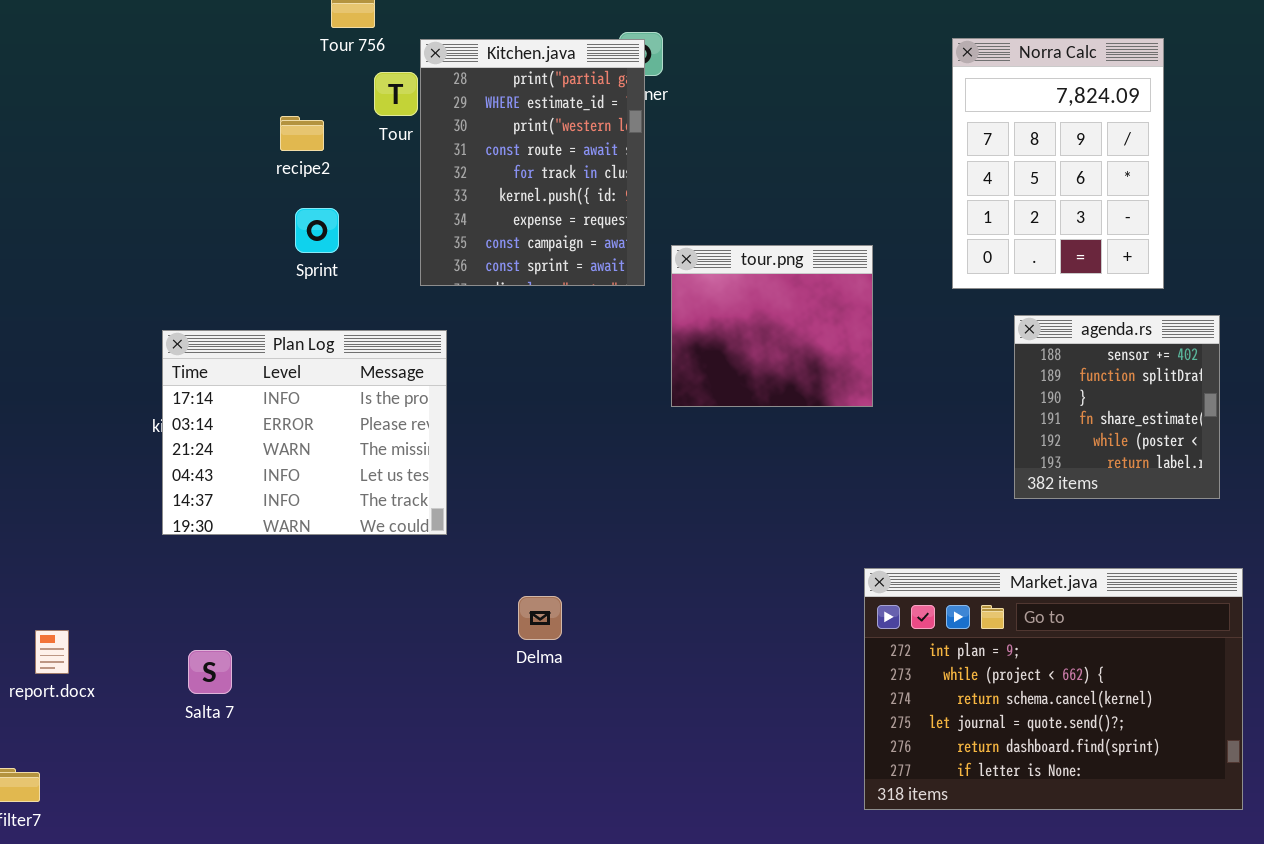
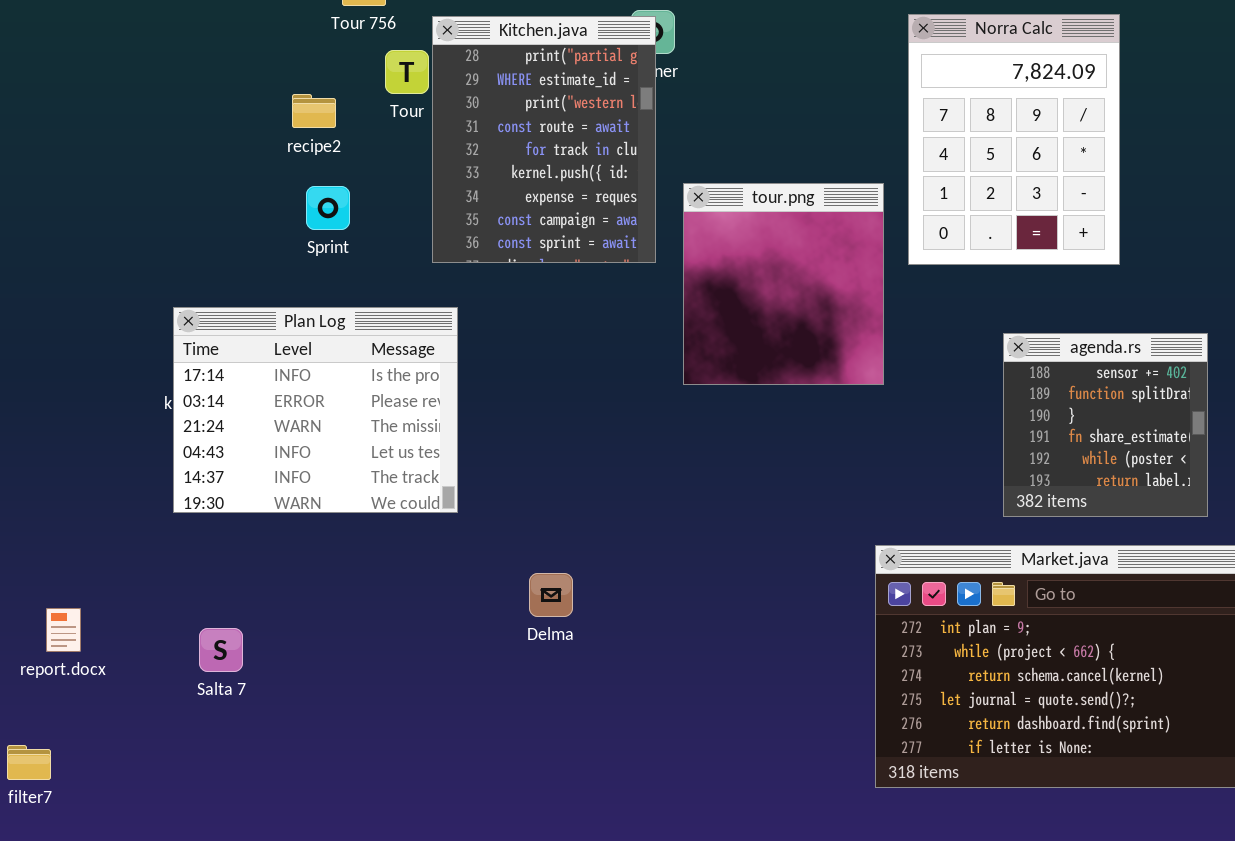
Norra Calc: [952,38,1164,289] -> [908,14,1120,265], moved
tour.png: [671,245,873,407] -> [683,183,884,385], resized
agenda.rs: [1014,315,1220,499] -> [1003,333,1208,517], moved

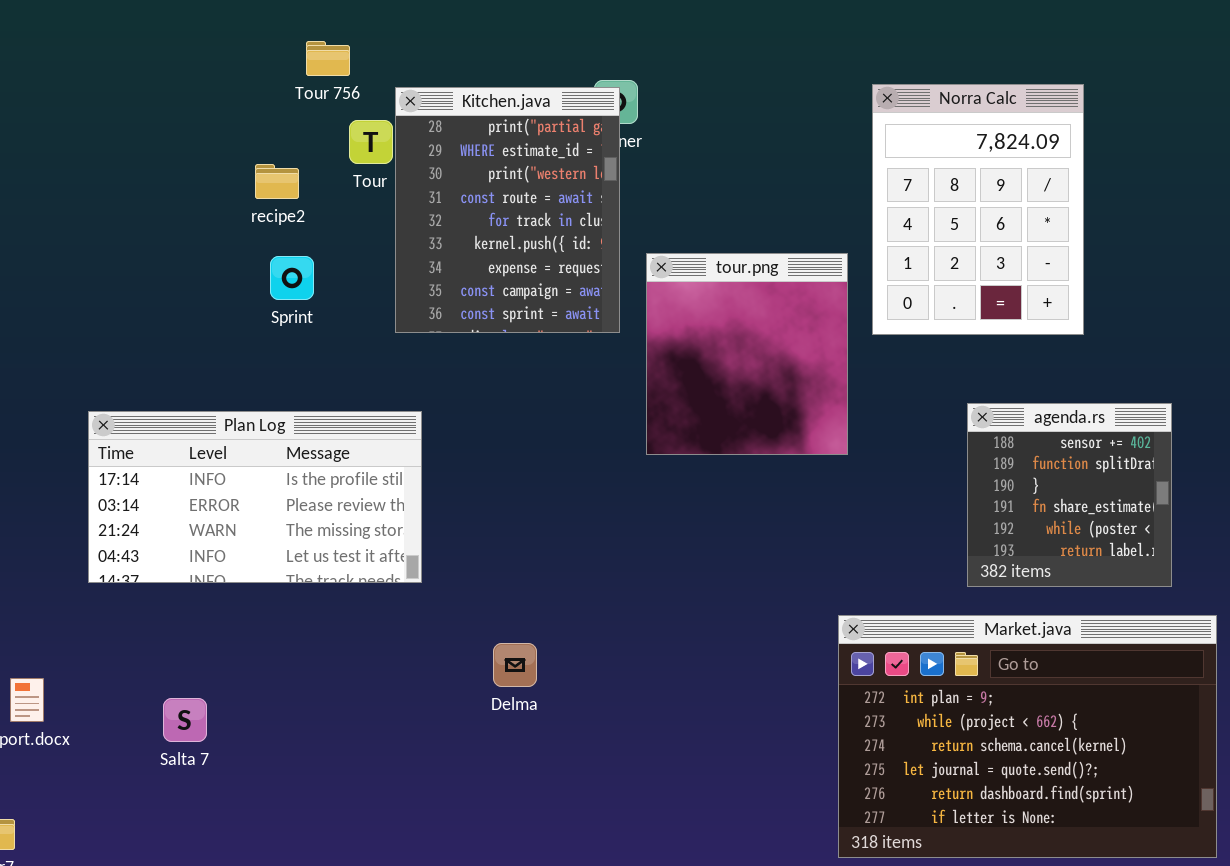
Plan Log: [173,307,458,513] -> [88,411,422,583], resized

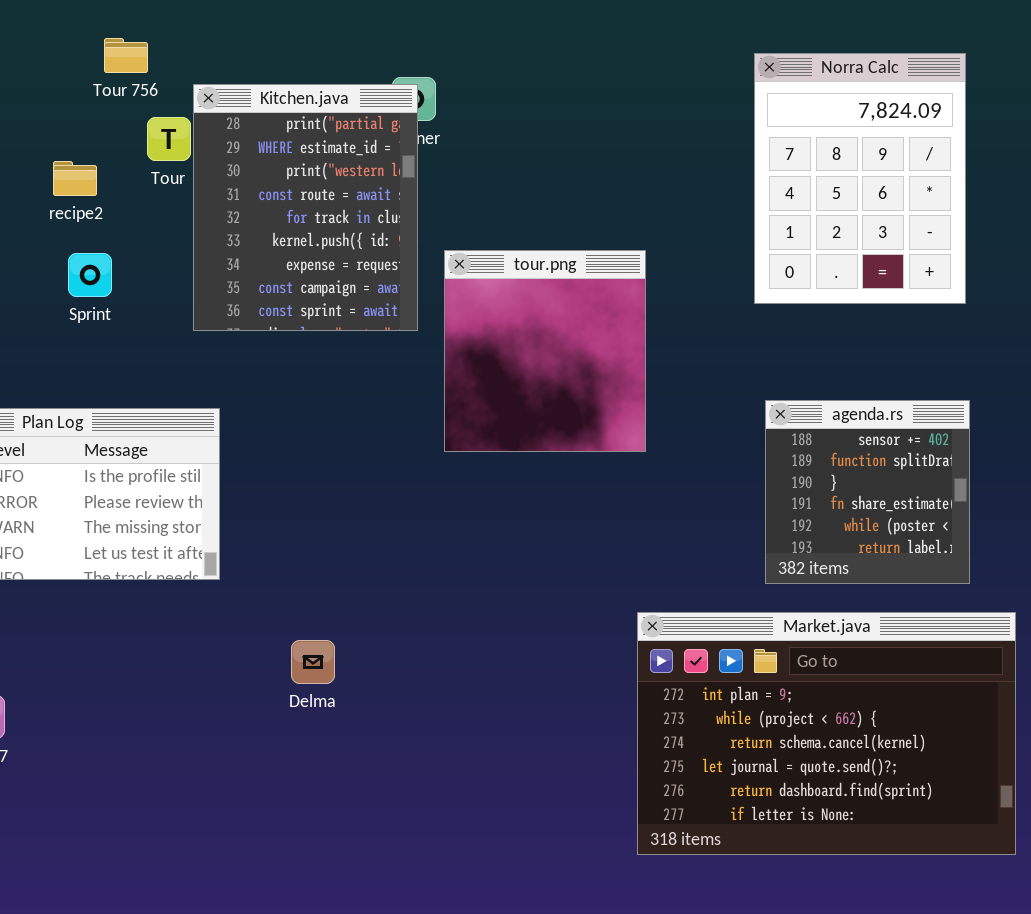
Norra Calc: [872,84,1084,335] -> [754,53,966,304], moved

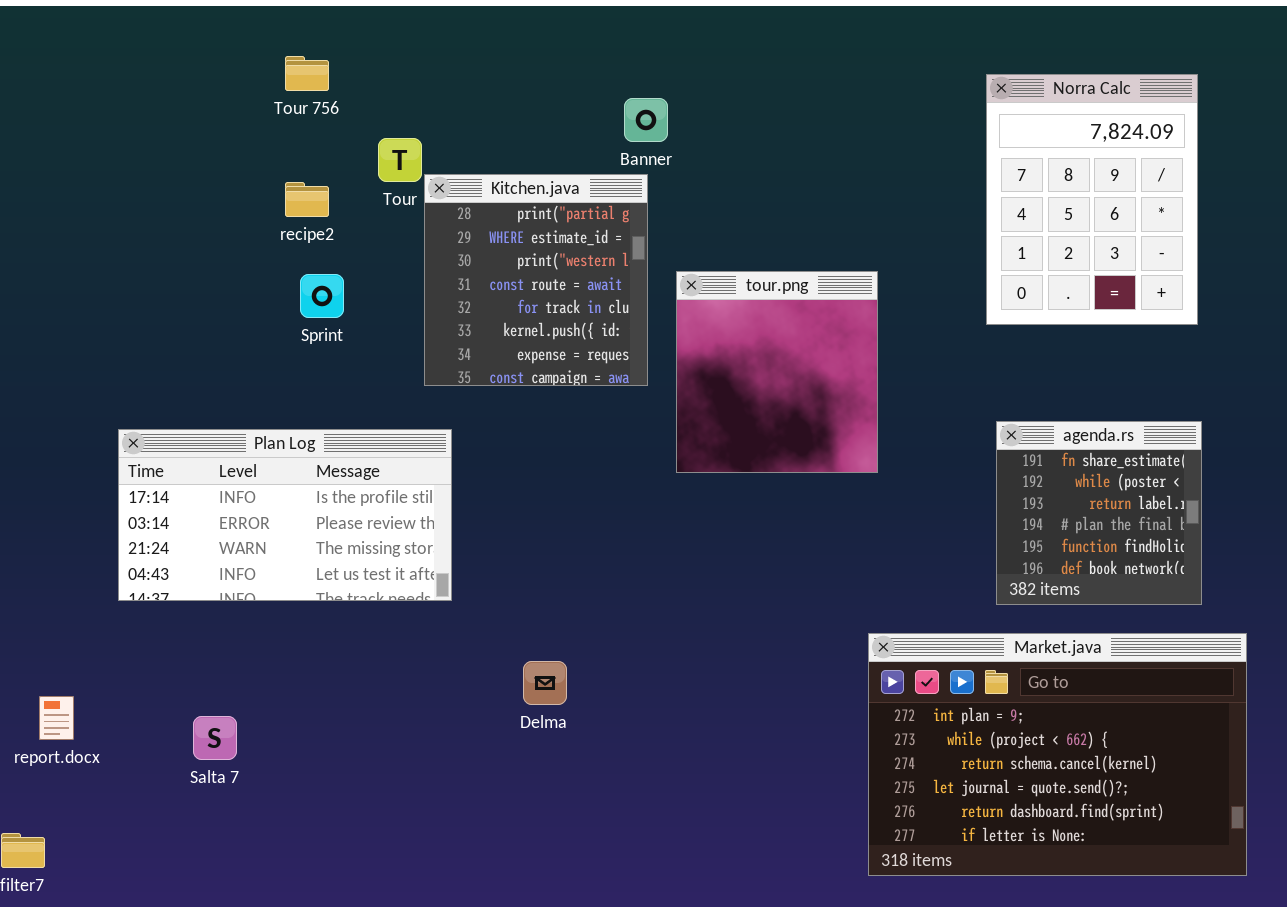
Tour 756: [104,38,148,73] -> [285,56,329,91], moved
Kitchen.java: [193,84,418,331] -> [424,174,648,386], moved, resized
agenda.rs: [765,400,970,584] -> [996,421,1202,605], scrolled down 3 rows

